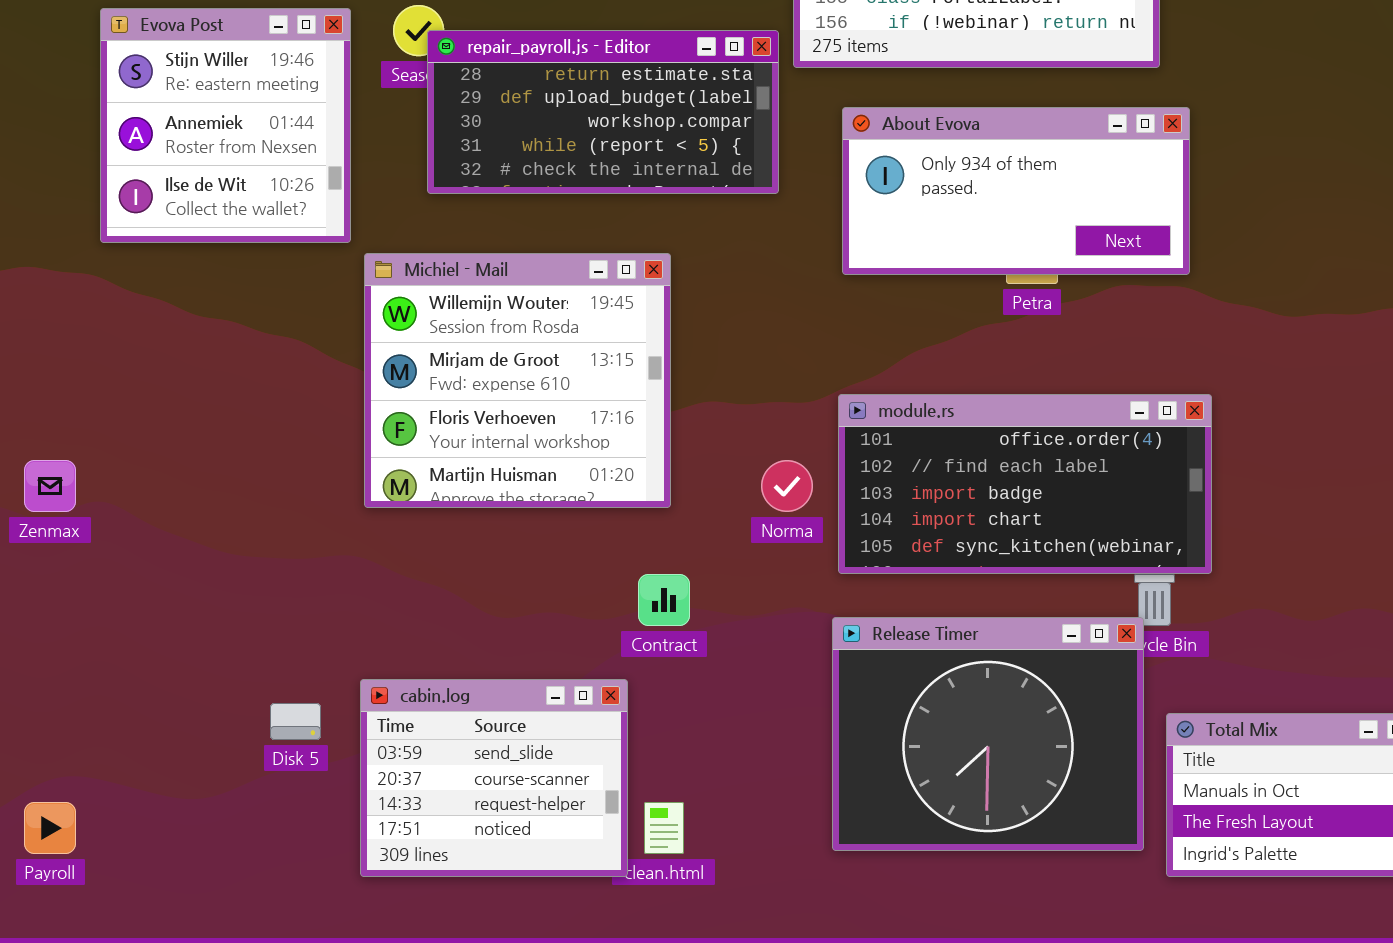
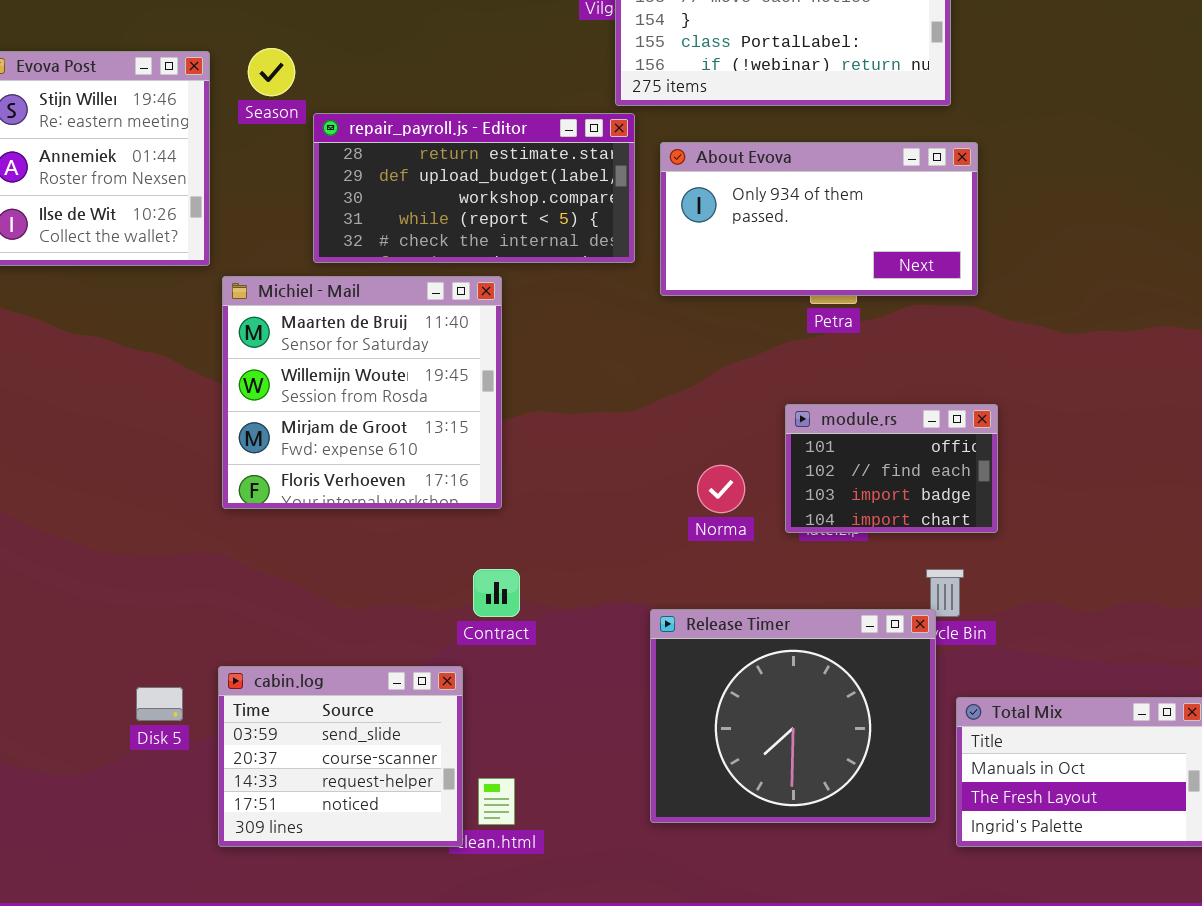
repair_payroll.js - Editor: [427,30,779,194] -> [313,113,635,263], moved
Michiel - Mail: [364,253,671,508] -> [222,276,502,509], scrolled up 1 row
module.rs: [838,394,1212,574] -> [785,404,998,533], resized
Norma: [761,460,813,512] -> [697,465,745,513], moved

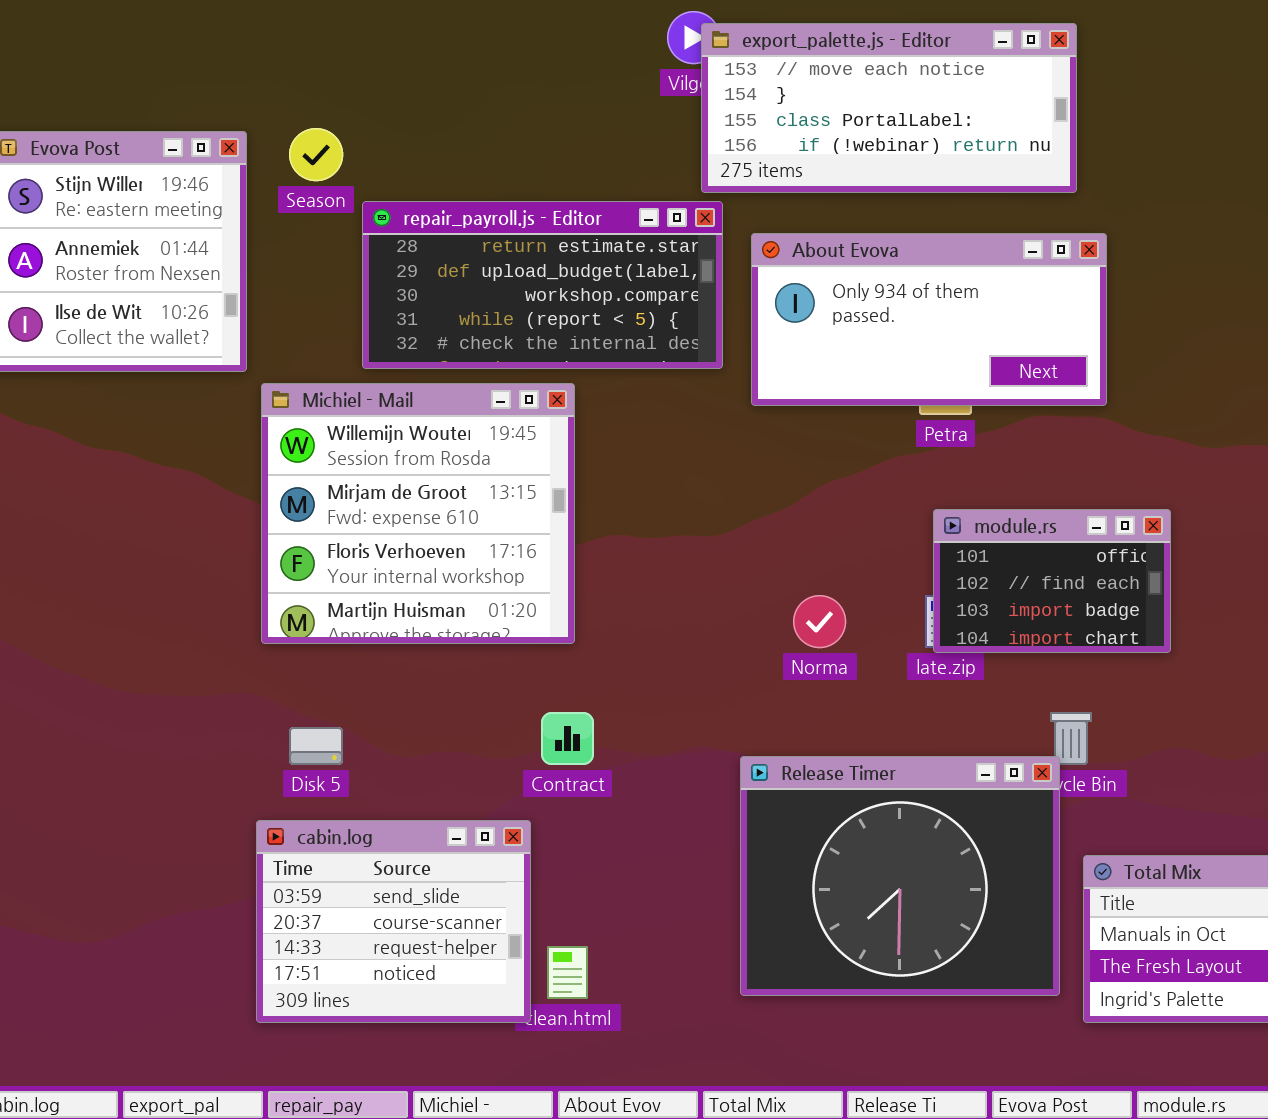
Michiel - Mail: [222,276,502,509] -> [261,383,575,644], scrolled down 1 row
module.rs: [785,404,998,533] -> [933,509,1171,653], moved
Disk 5: [136,687,183,721] -> [289,727,343,765], moved

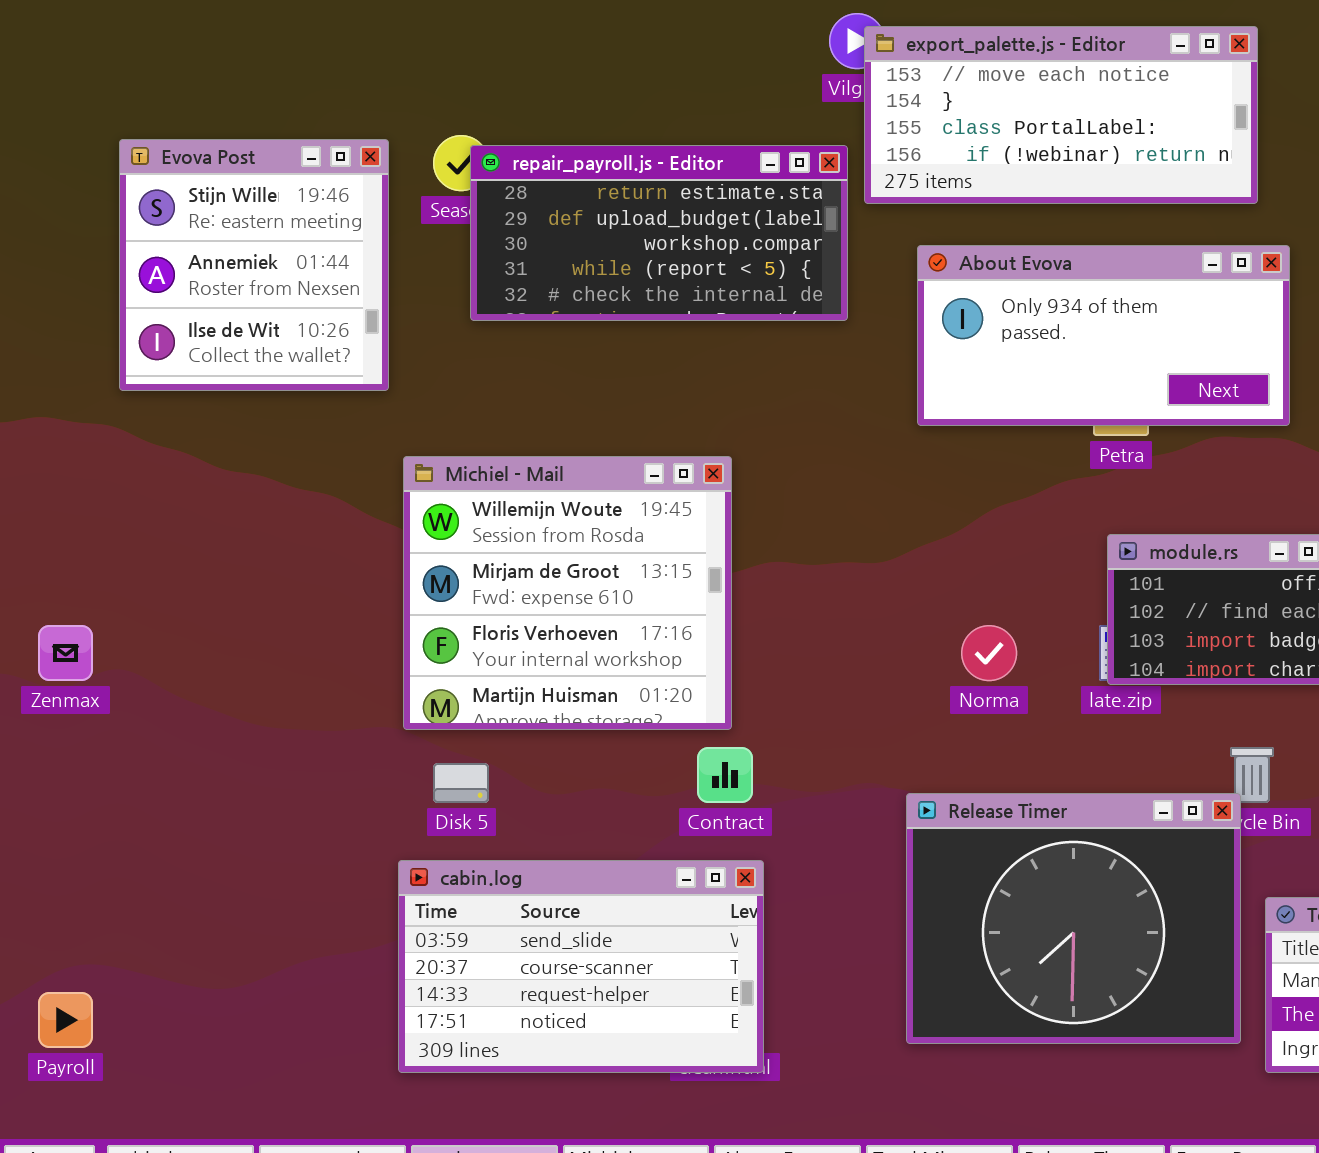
repair_payroll.js - Editor: [362,201,723,369] -> [470,145,848,321], moved
Michiel - Mail: [261,383,575,644] -> [403,456,732,730], moved
cabin.log: [256,820,531,1023] -> [398,860,764,1073], resized

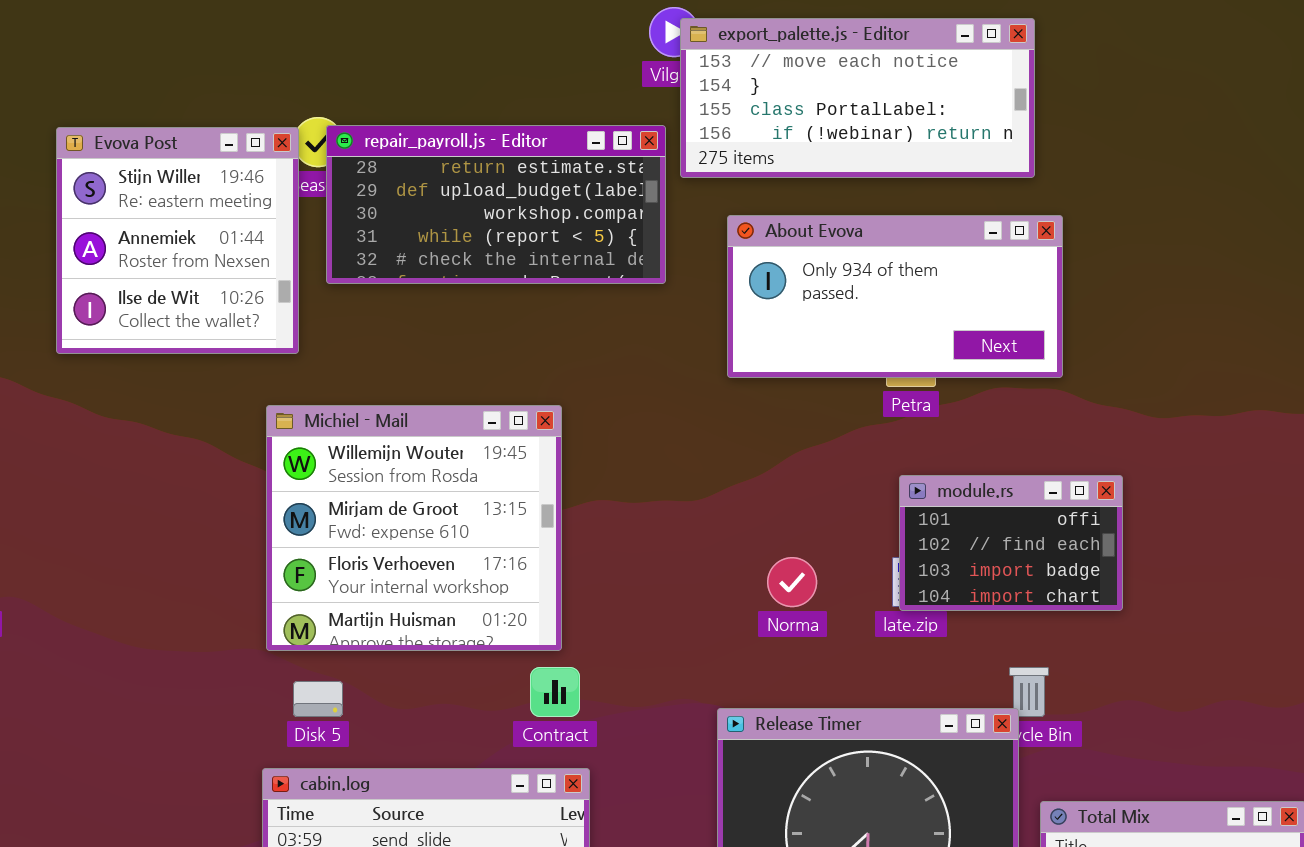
Evova Post: [119,139,389,391] -> [56,127,299,354], moved

